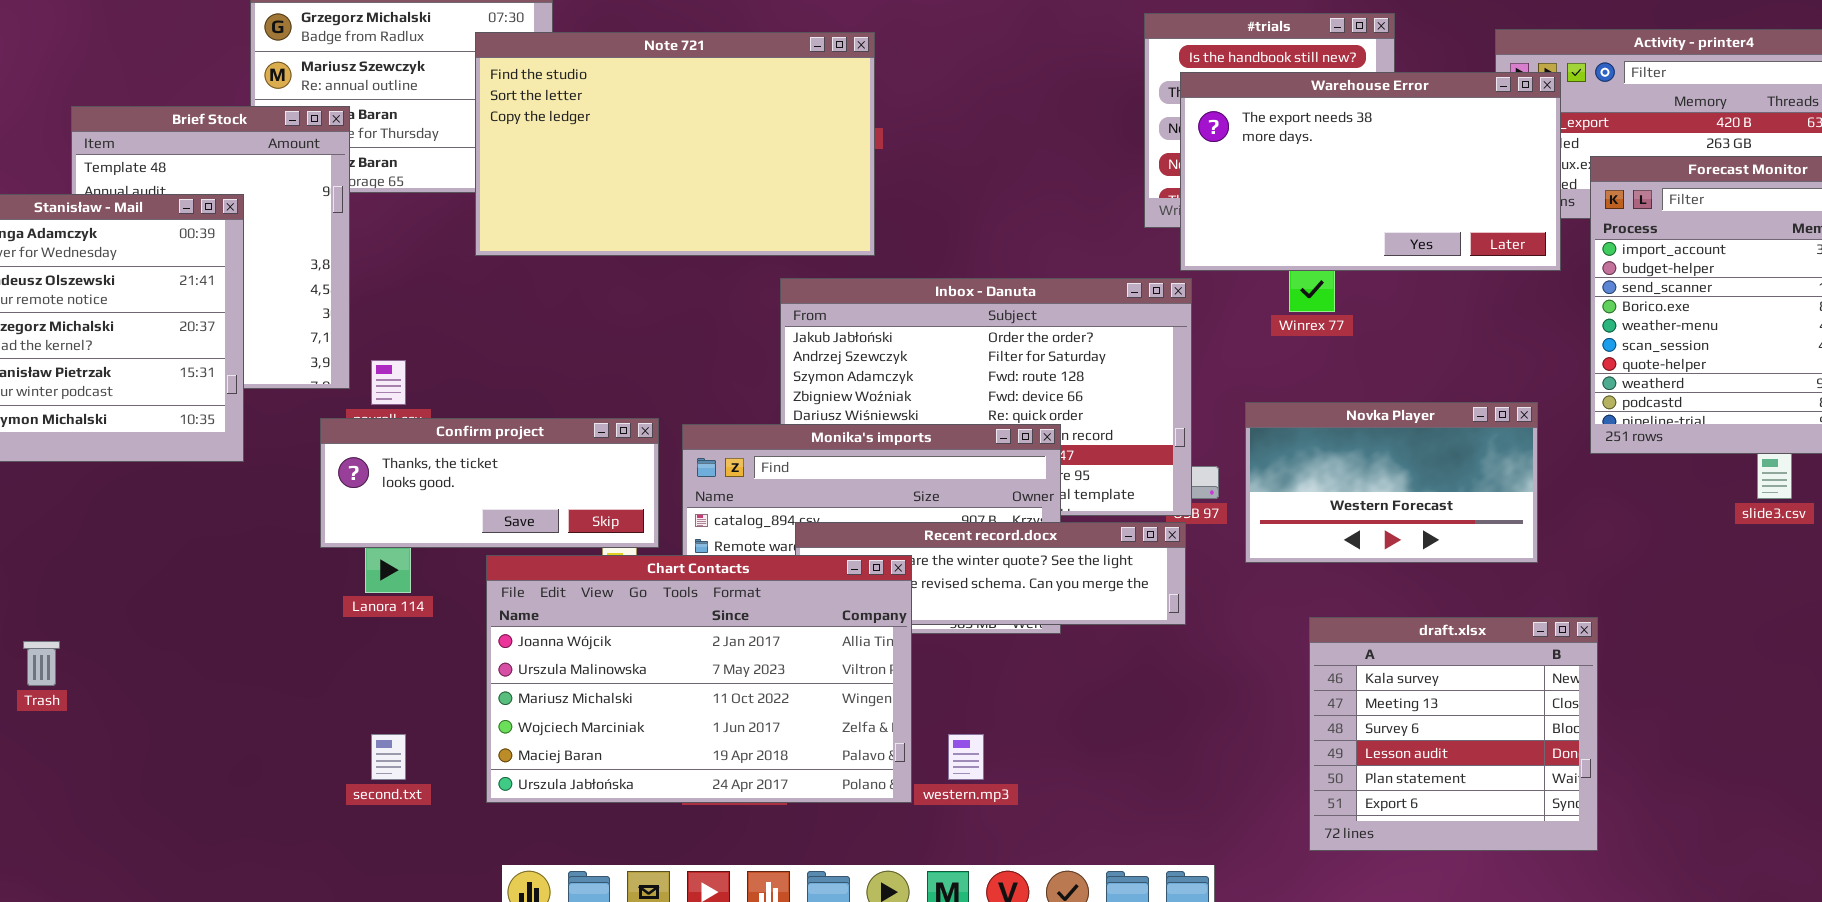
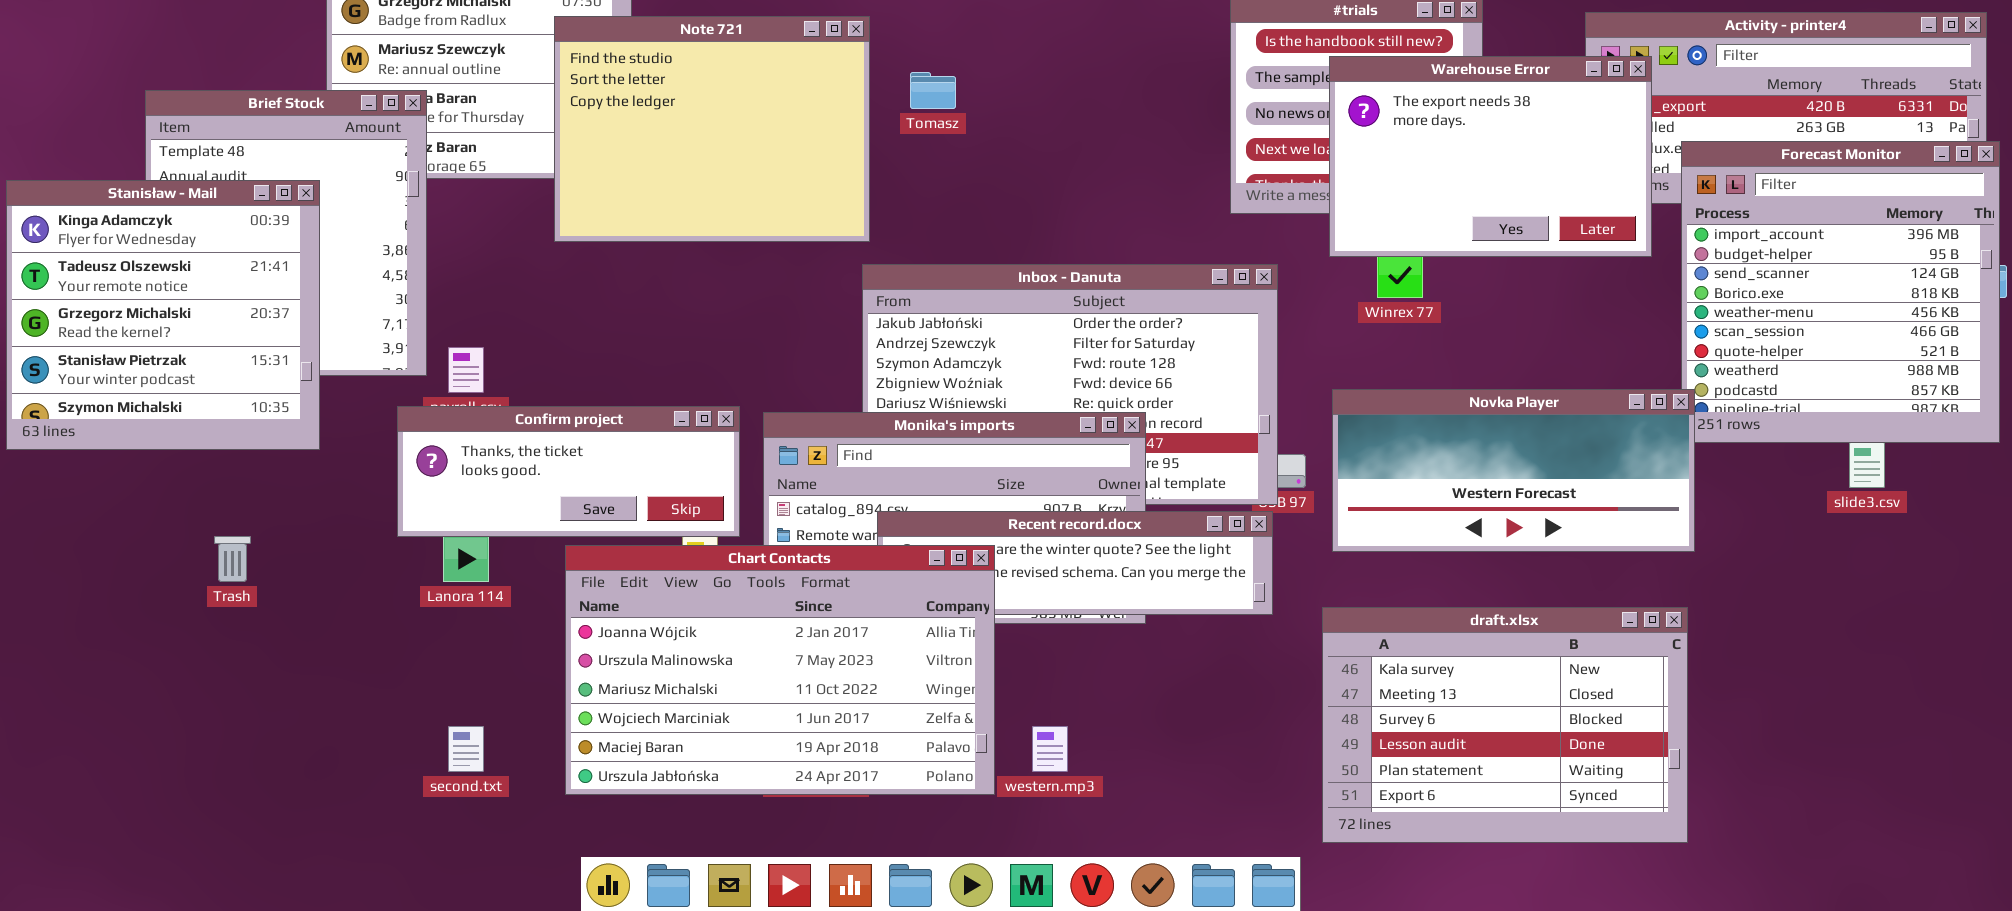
Note 721: [475,32,875,256] -> [554,16,870,242], resized
Warehouse Error: [1180,72,1561,271] -> [1329,56,1652,257], resized
Novka Player: [1245,402,1538,563] -> [1332,389,1695,552], resized
draft.xlsx: [1309,617,1598,851] -> [1322,607,1688,843], resized
Trash: [23,641,60,686] -> [214,536,251,582], moved

